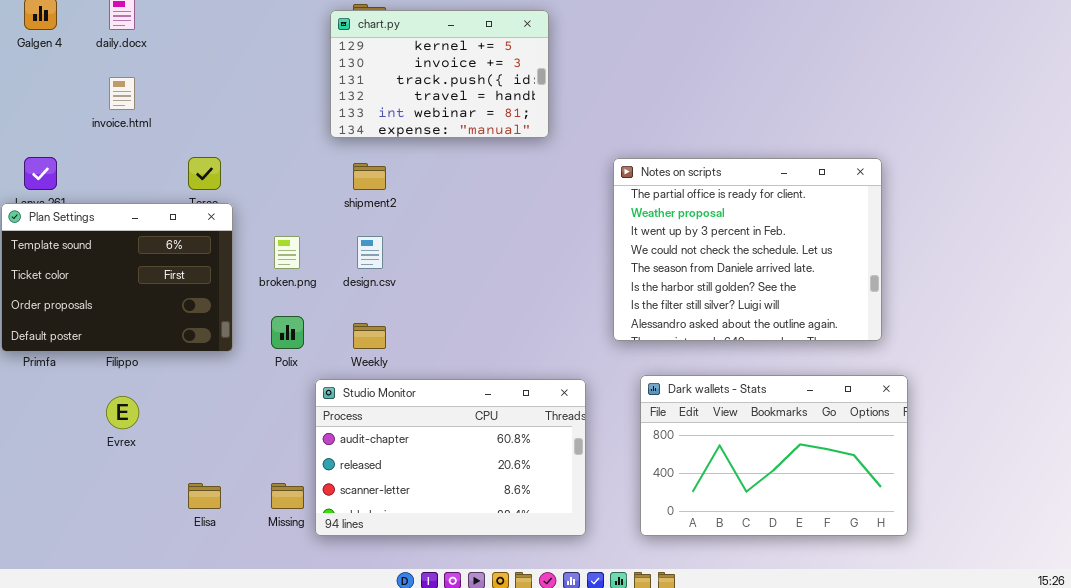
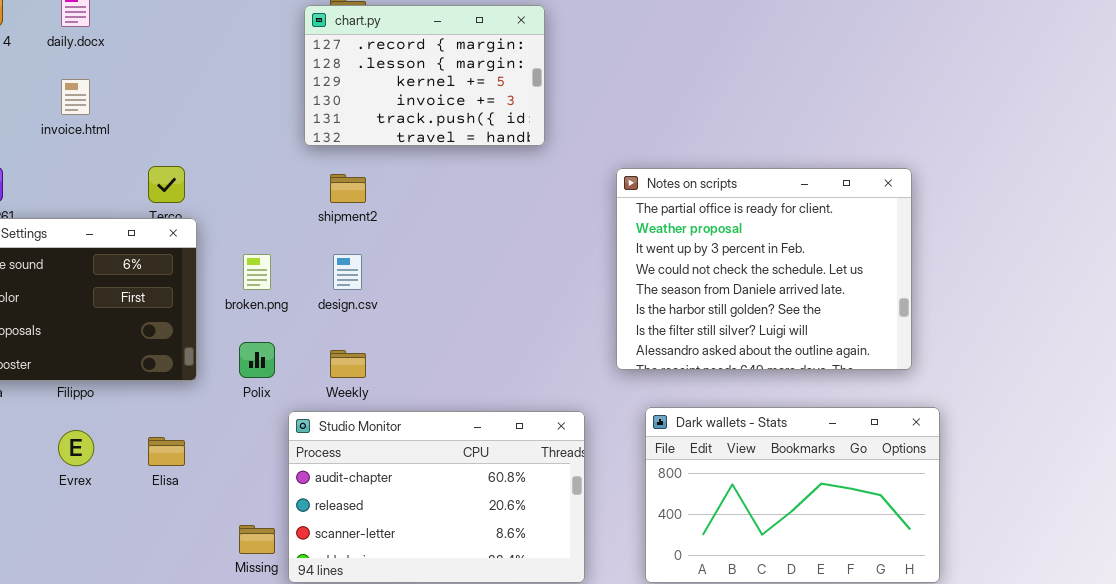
chart.py: [330,10,549,138] -> [304,5,545,146], scrolled up 2 rows
Elisa: [188,483,221,509] -> [148,437,185,466], moved

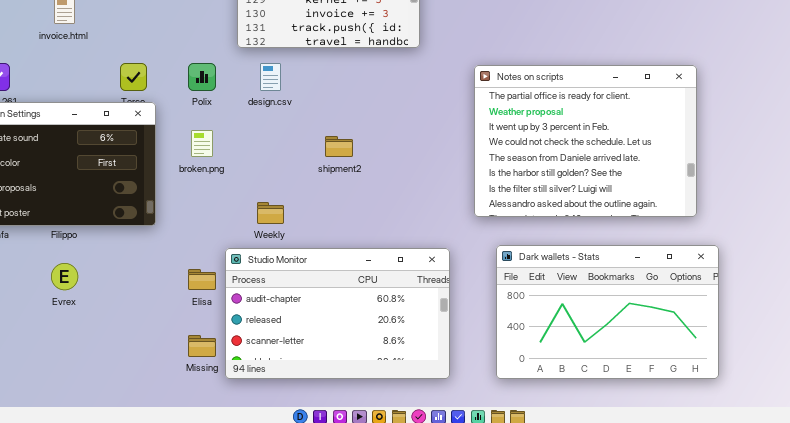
shipment2: [330,174,366,203] -> [325,136,353,157], moved
design.csv: [333,254,362,290] -> [260,63,281,91], moved
Polix: [239,342,275,378] -> [188,63,216,91], moved
Elisa: [148,437,185,466] -> [188,269,216,290], moved

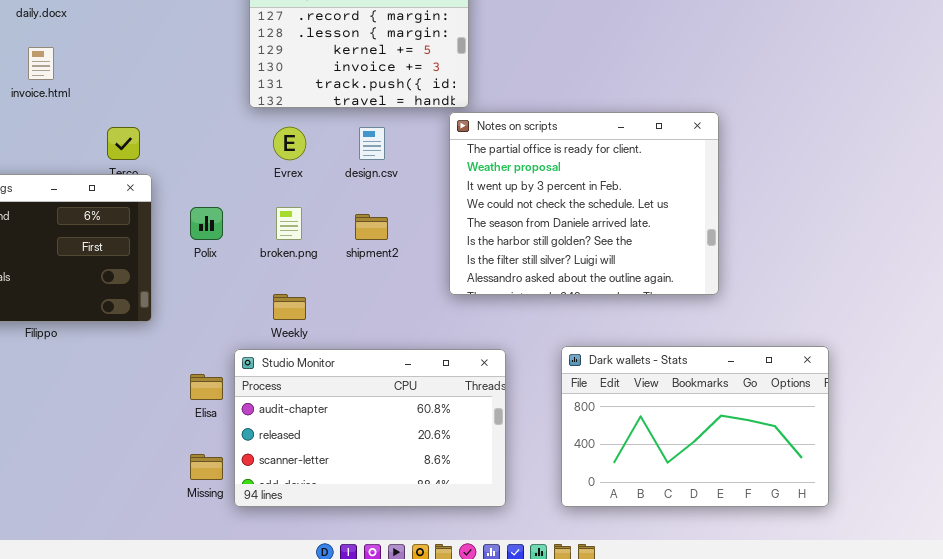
Polix: [188,63,216,91] -> [190,207,223,240], moved
design.csv: [260,63,281,91] -> [359,127,385,160], moved
Notes on scripts: [474,65,697,217] -> [449,112,719,295], moved
broken.png: [191,130,213,157] -> [276,207,302,240], moved
Evrex: [51,263,78,290] -> [273,127,306,160], moved

